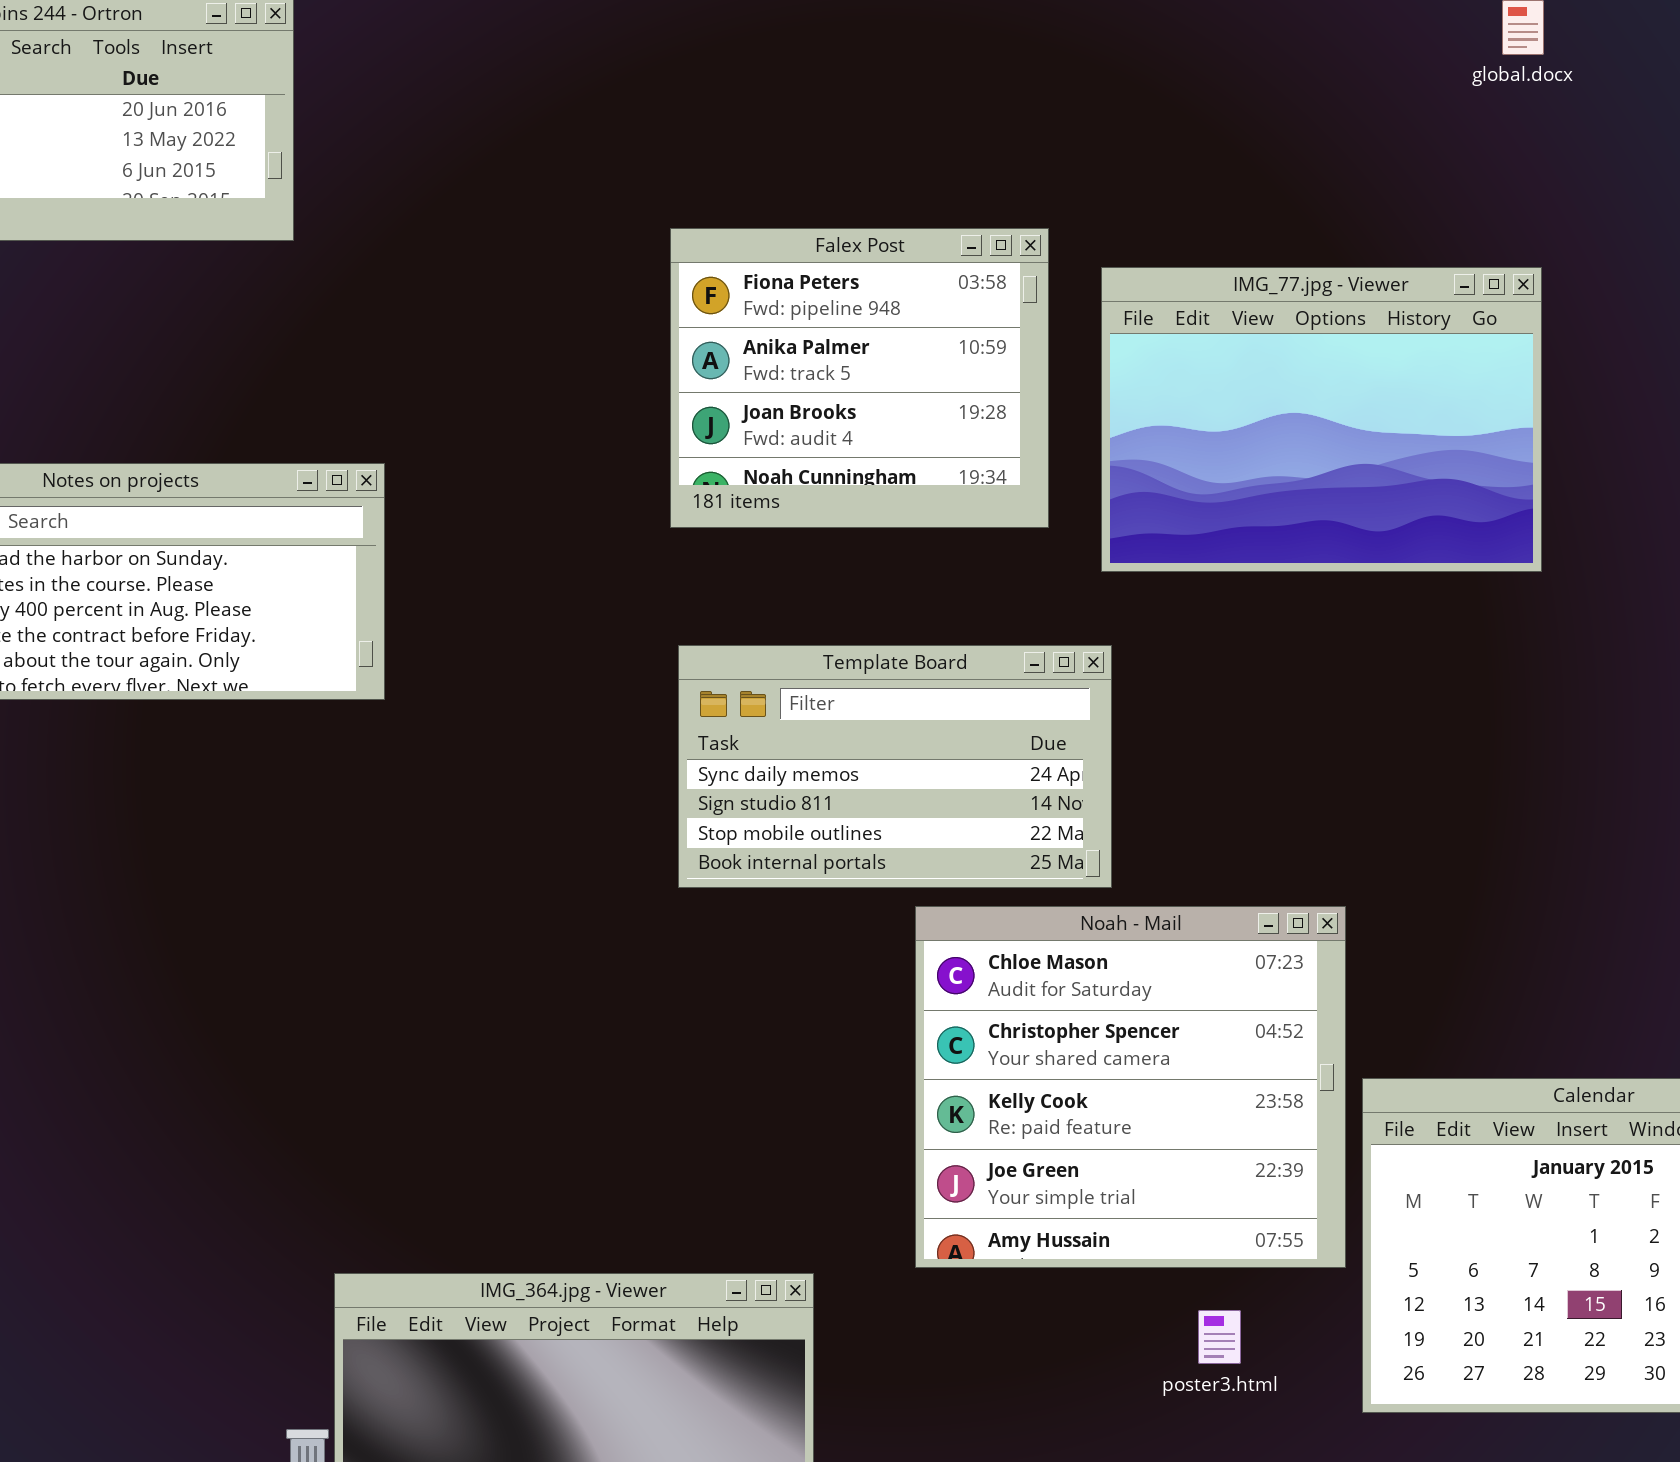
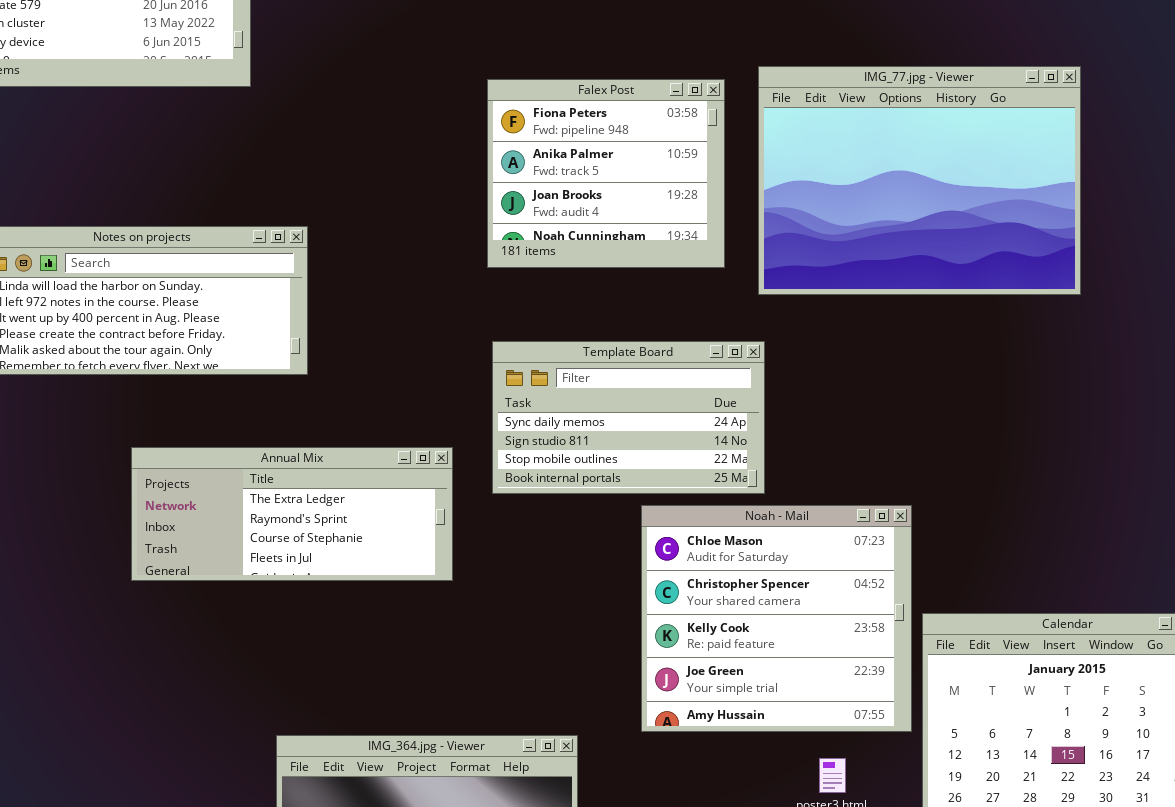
IMG_77.jpg - Viewer: [1101,267,1542,572] -> [758,66,1081,295], resized
Annual Mix: none -> [131,447,453,581], opened

